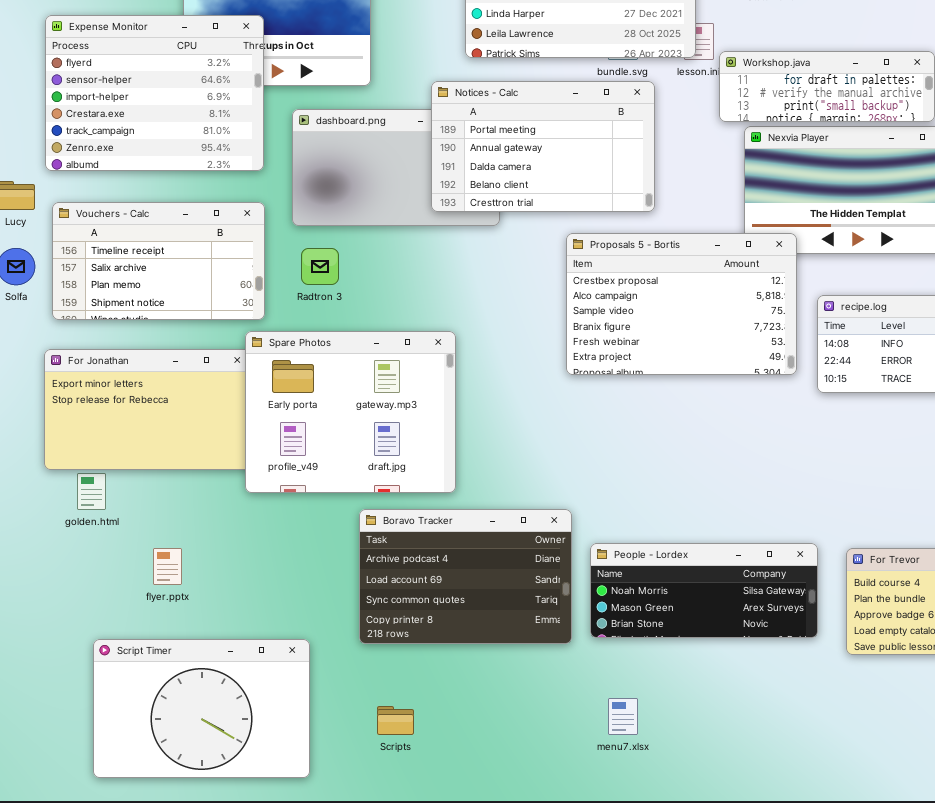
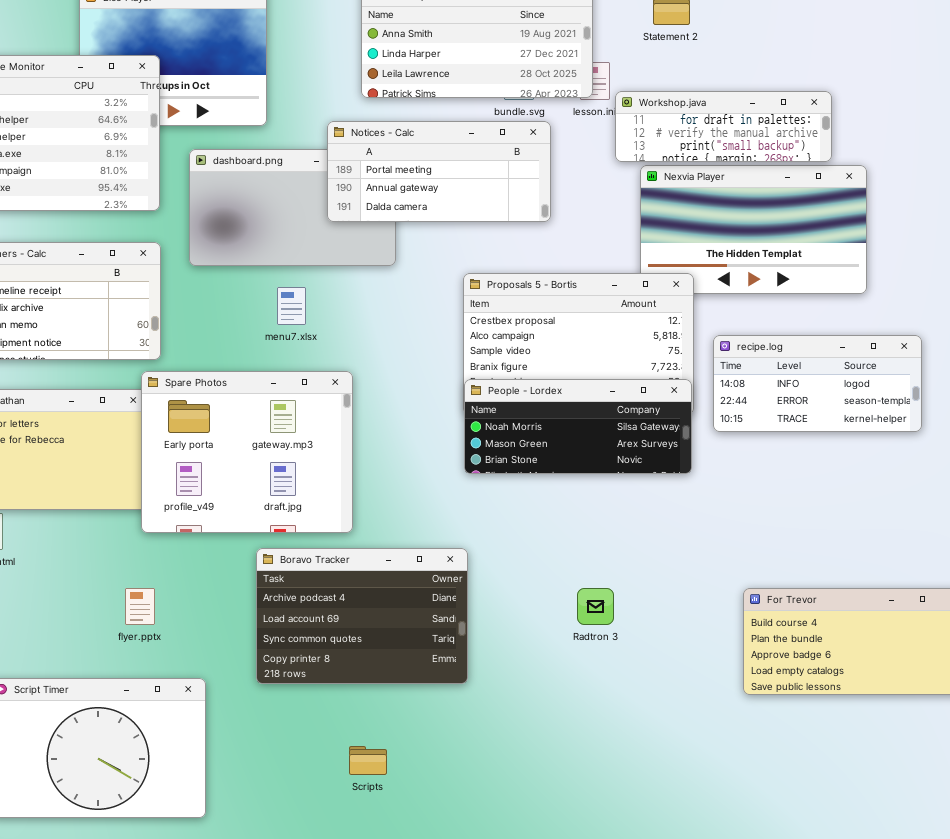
Notices - Calc: [431,81,655,212] -> [327,121,551,222], resized
Radtron 3: [301,248,339,285] -> [577,588,614,625], moved
People - Lordex: [590,543,818,638] -> [464,379,692,474], moved
flyer.pptx: [153,548,182,585] -> [125,588,155,625], moved
menu7.xlsx: [608,698,638,735] -> [277,287,306,325], moved
Scripts: [377,706,414,735] -> [349,746,387,775], moved

